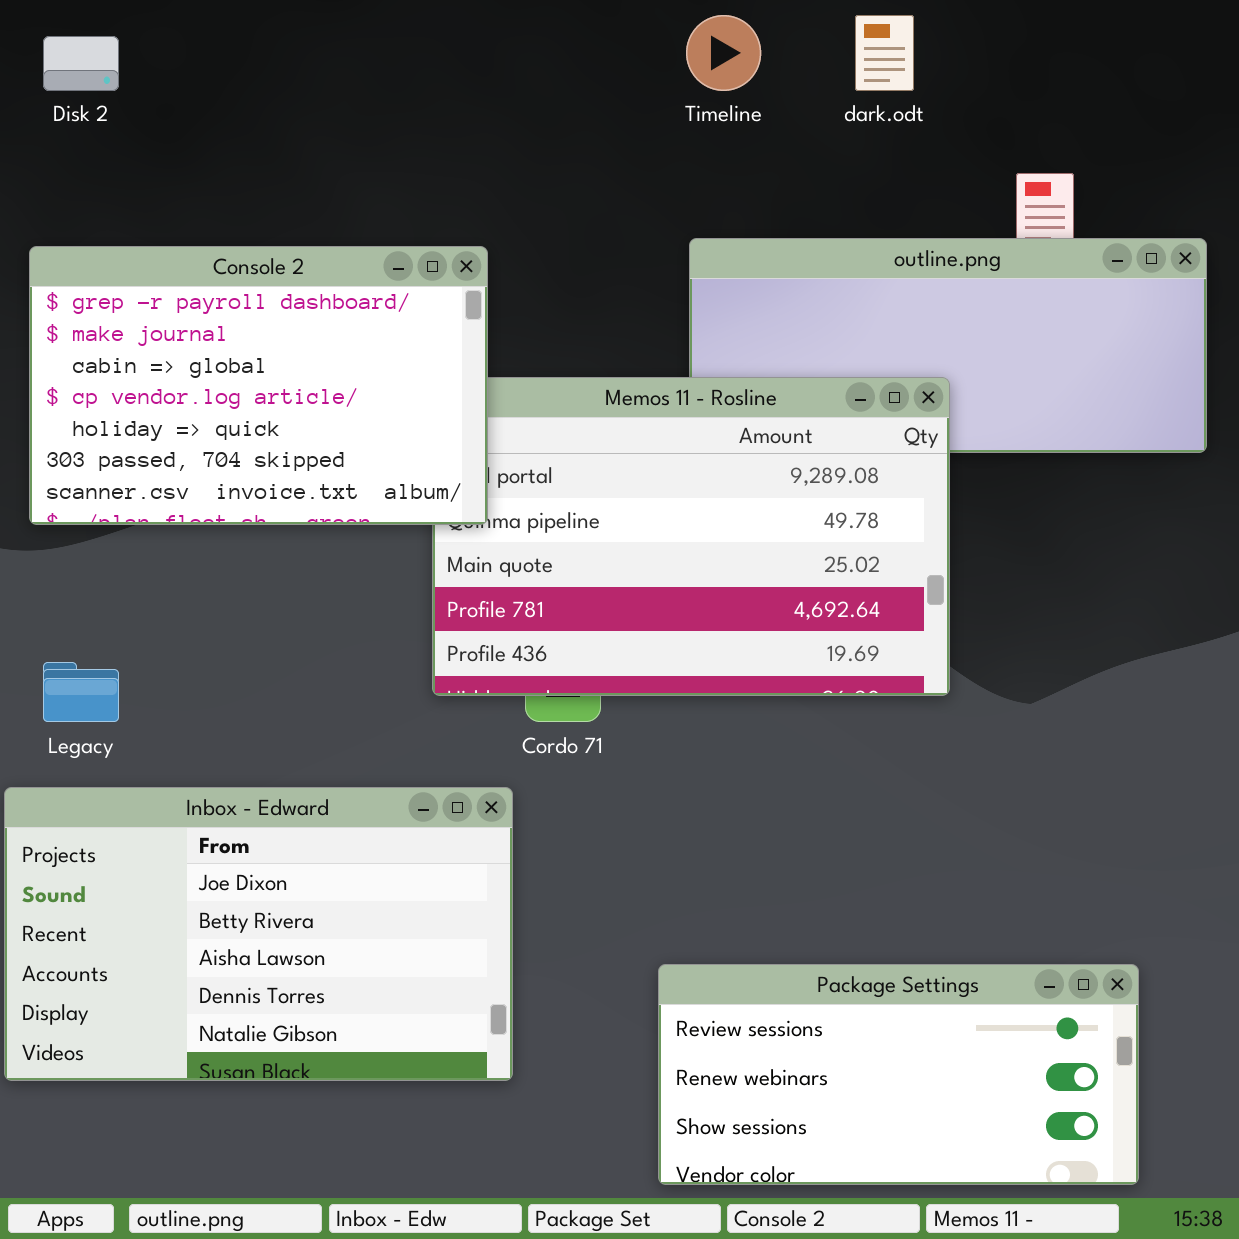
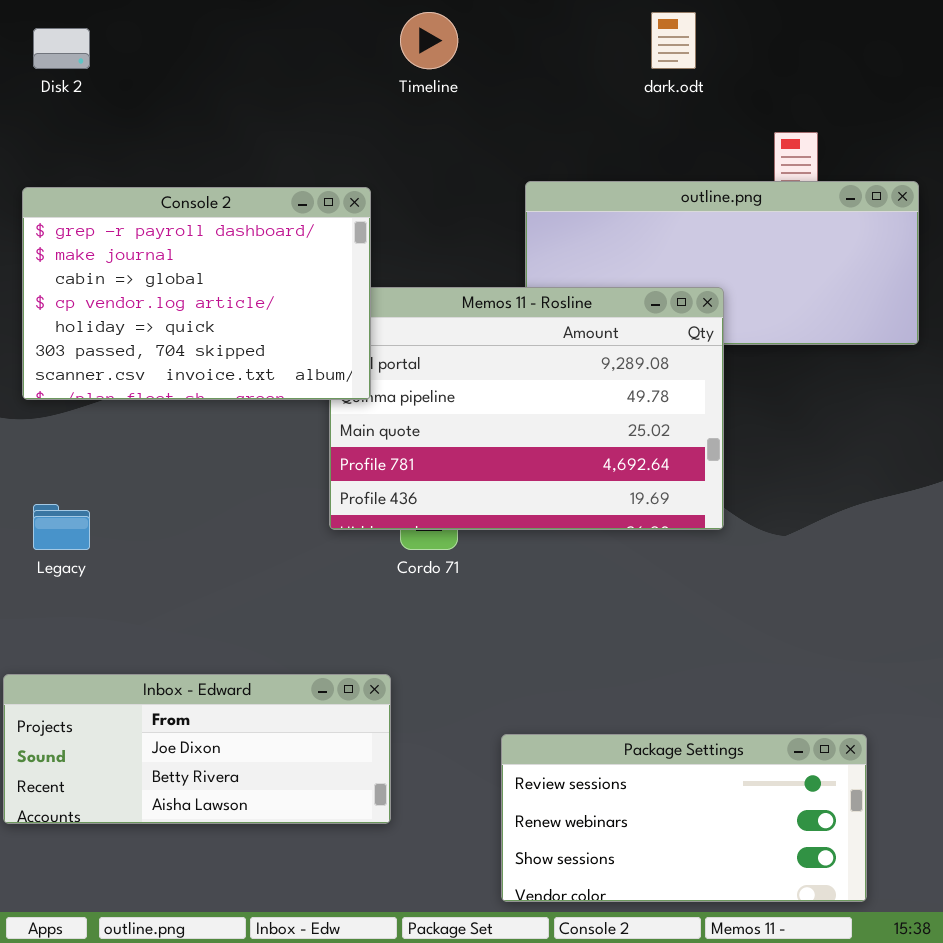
Timeline: [686,15,761,91] -> [400,12,458,69], moved
Inbox - Edward: [4,787,513,1081] -> [3,674,391,824], resized

